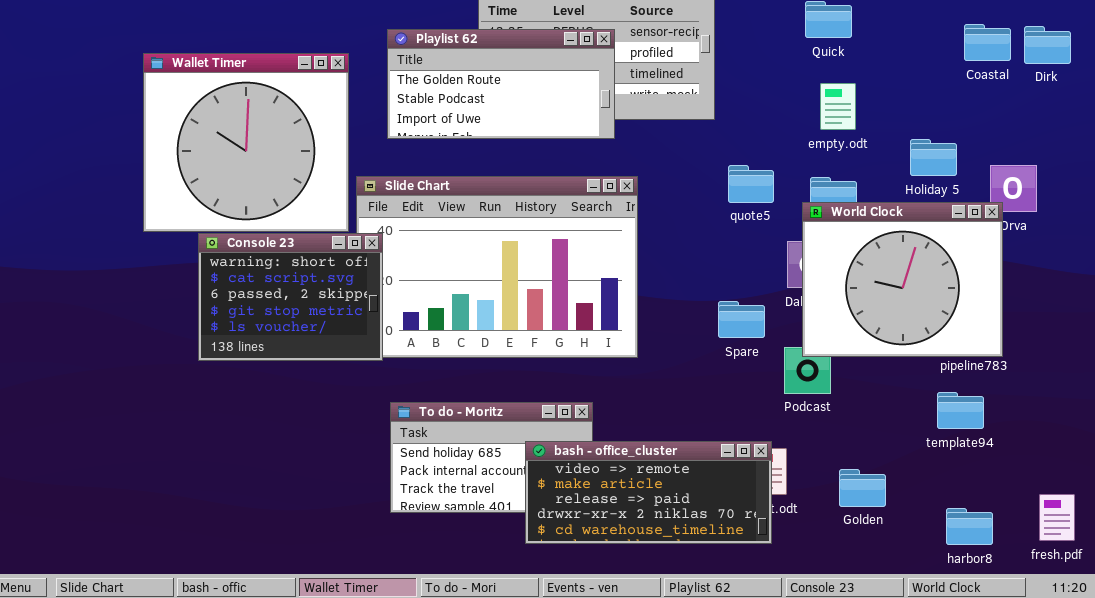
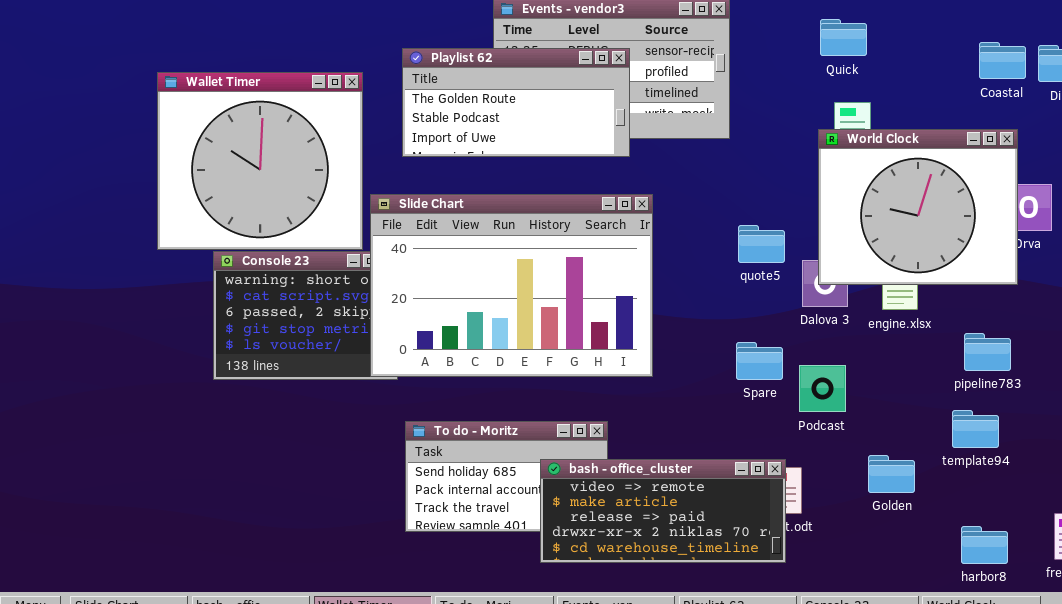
quote5: [728,165,774,203] -> [738,225,785,263], moved
Slide Chart: [356,176,638,358] -> [370,194,653,377], raised
World Clock: [802,202,1003,357] -> [818,129,1018,285], moved
Spare: [718,301,765,338] -> [736,342,783,380], moved
Golden: [839,469,886,507] -> [868,455,915,493], moved

